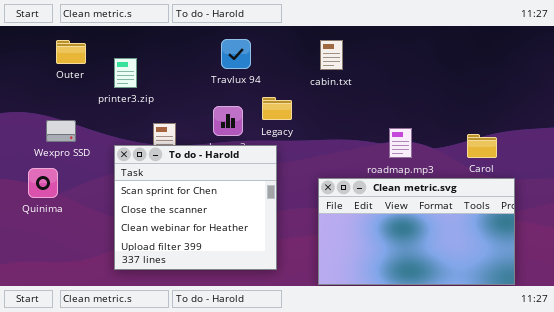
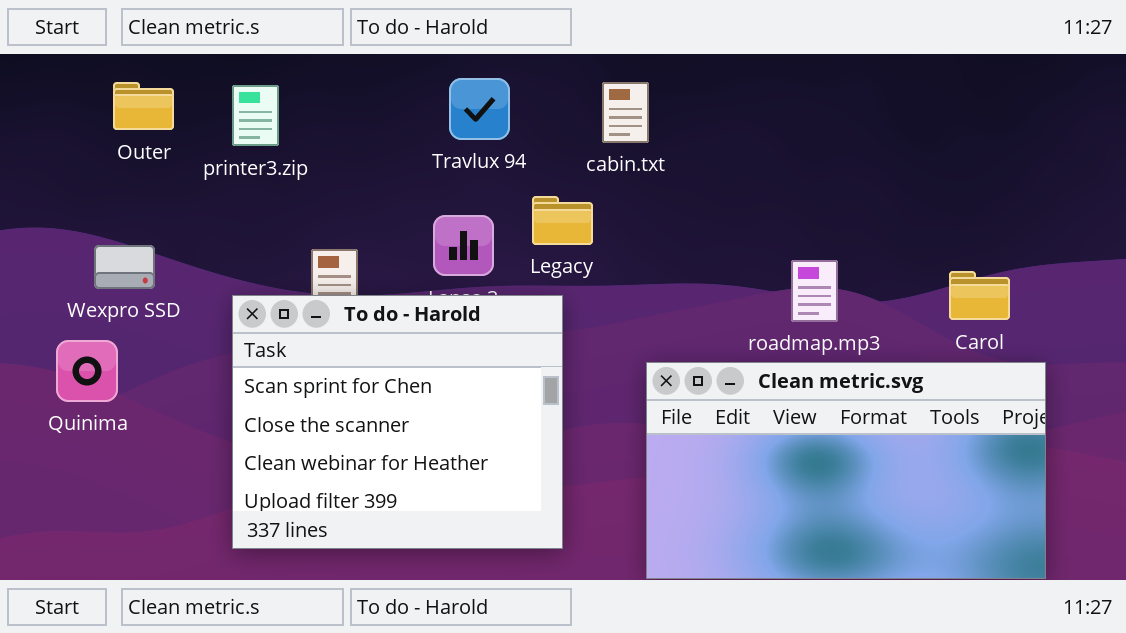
cabin.txt: [320,40,343,70] -> [602,82,649,143], moved
printer3.zip: [114,58,137,88] -> [232,85,279,146], moved

